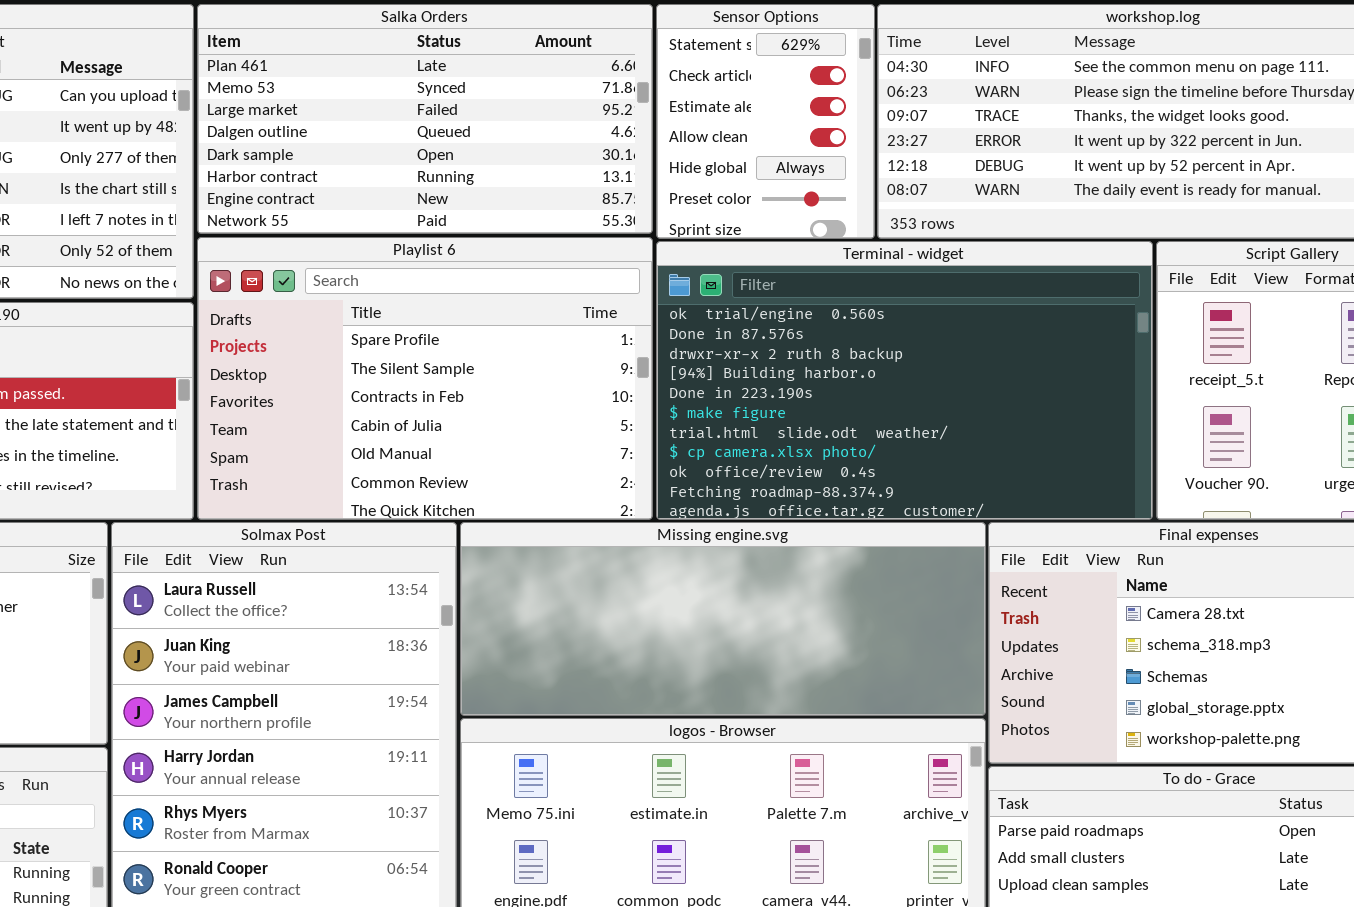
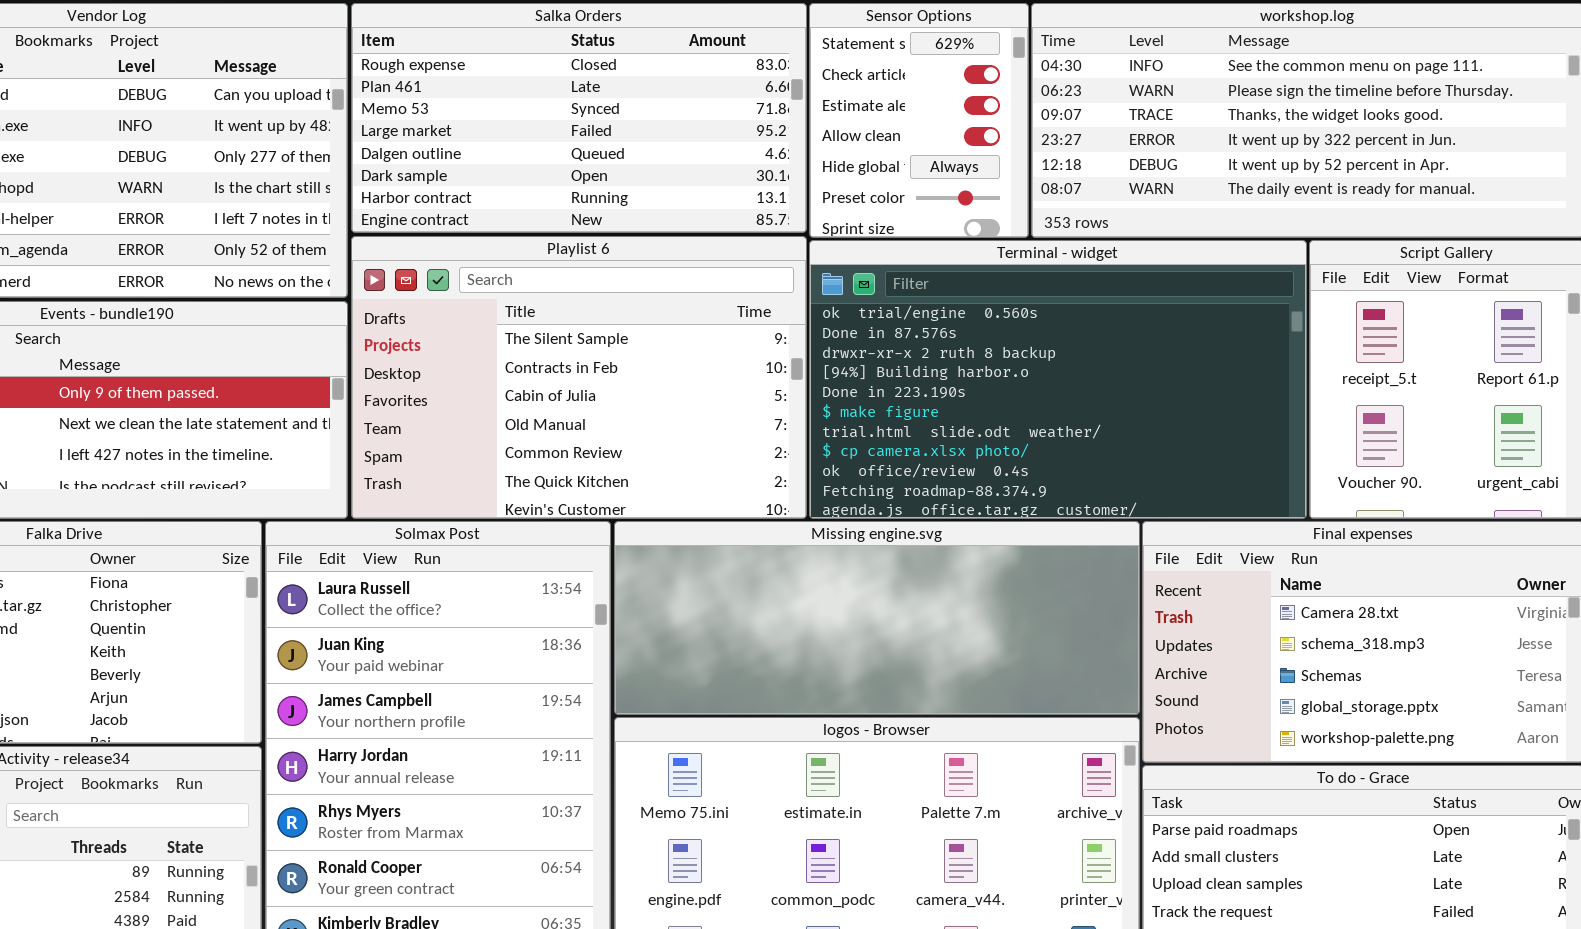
Salka Orders: [197,4,653,234] -> [351,3,807,233], scrolled up 1 row
Playlist 6: [197,237,653,520] -> [351,236,807,519], scrolled down 1 row

